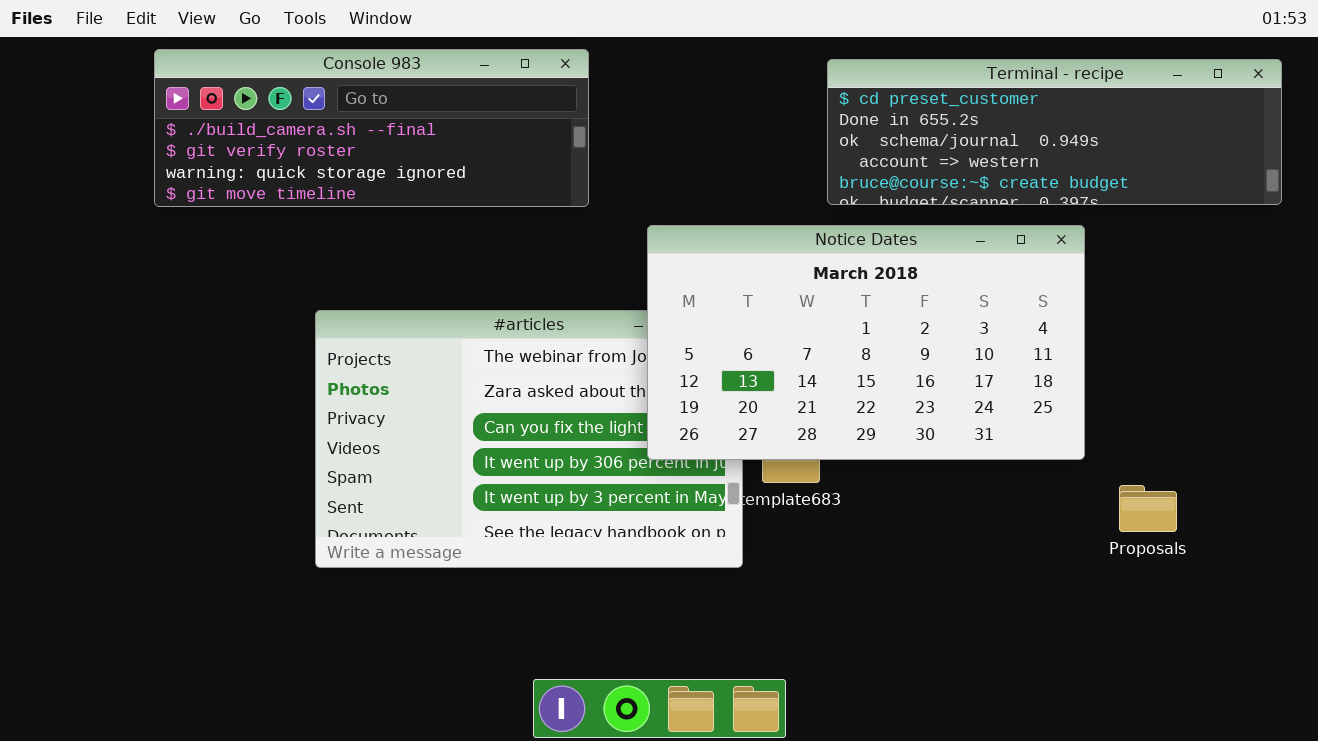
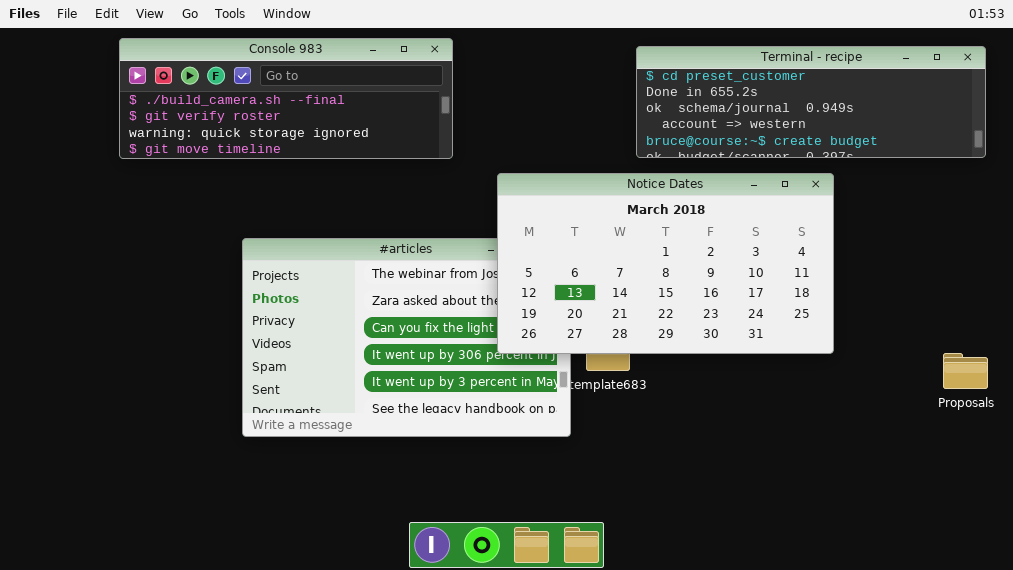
Proposals: [1119,485,1177,532] -> [943,353,988,389], moved

